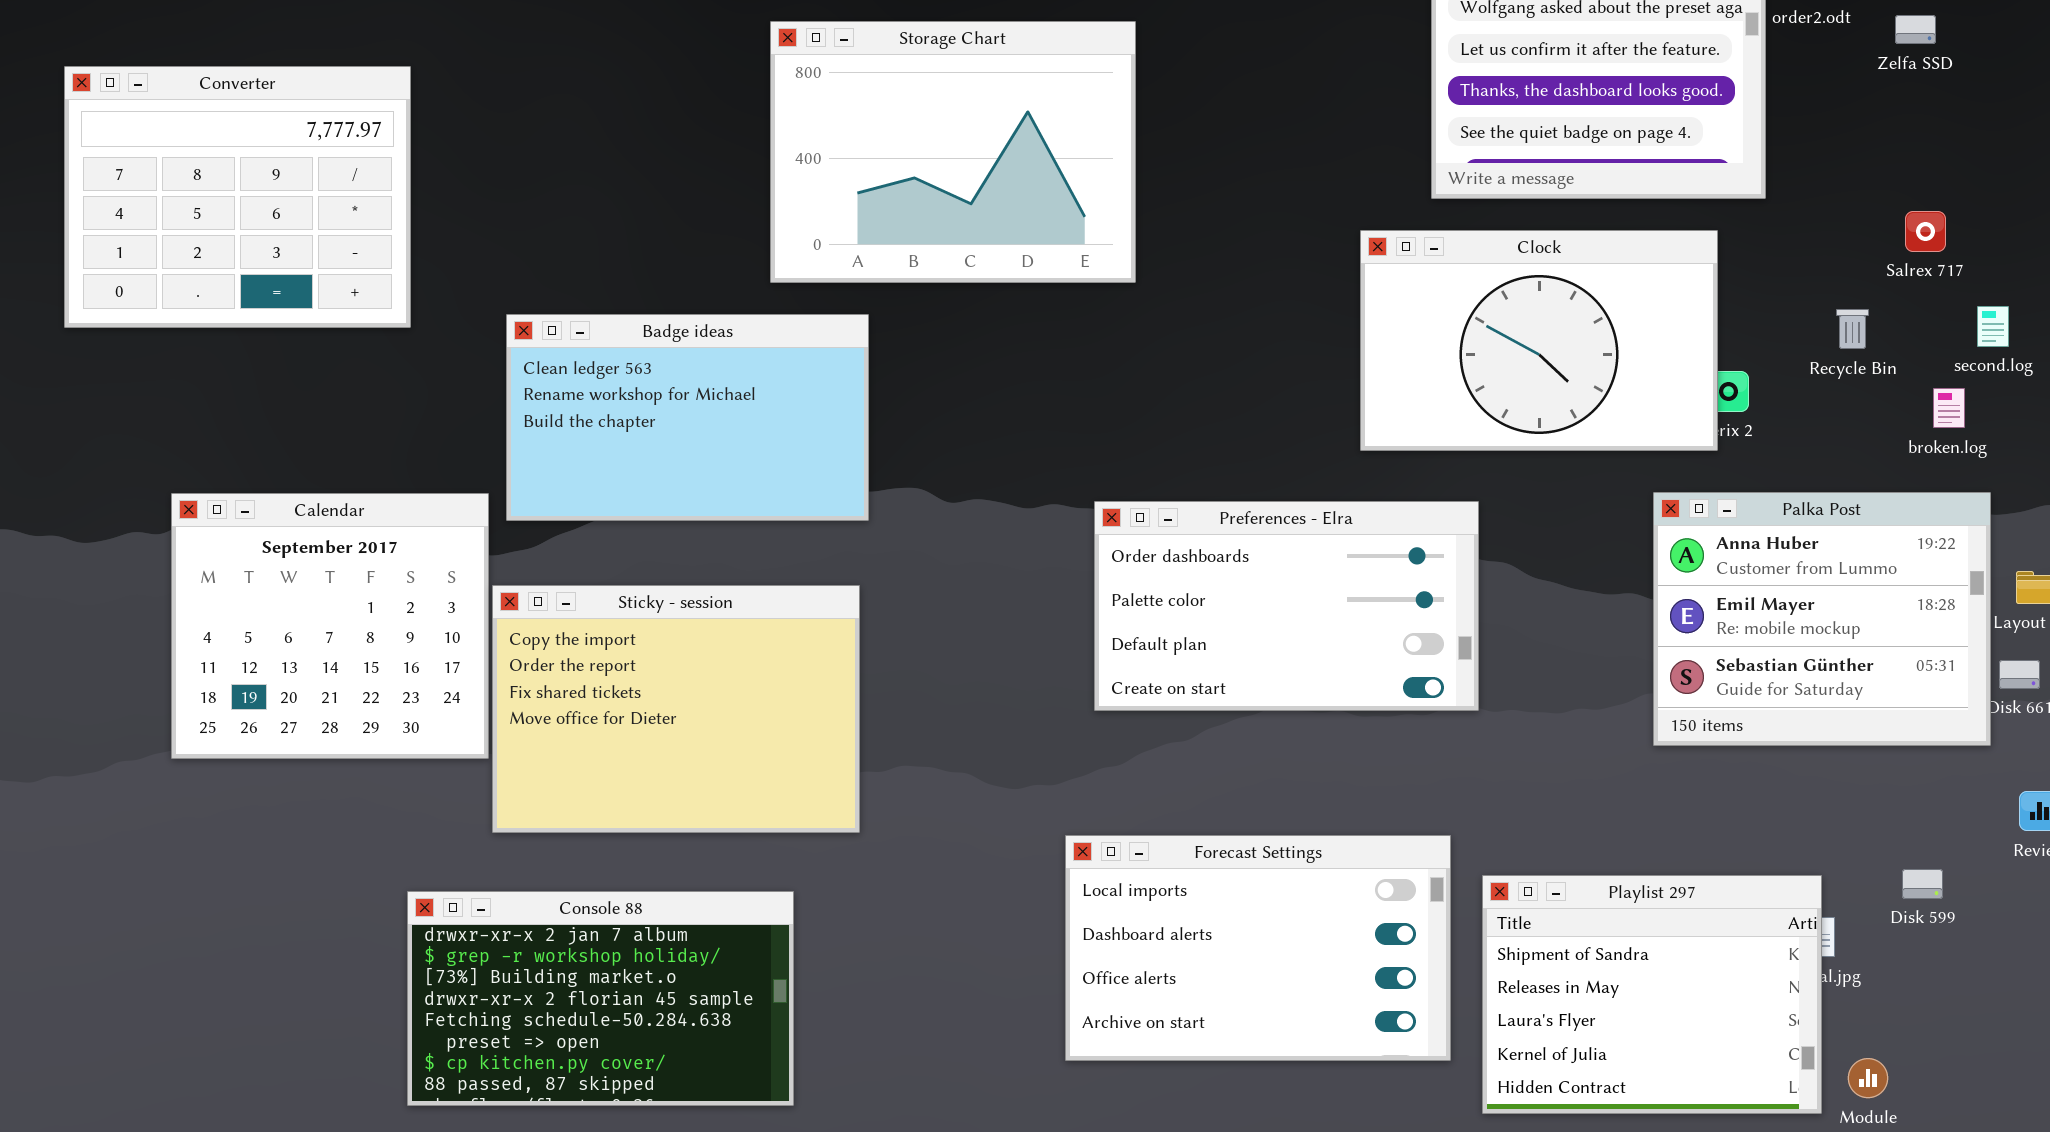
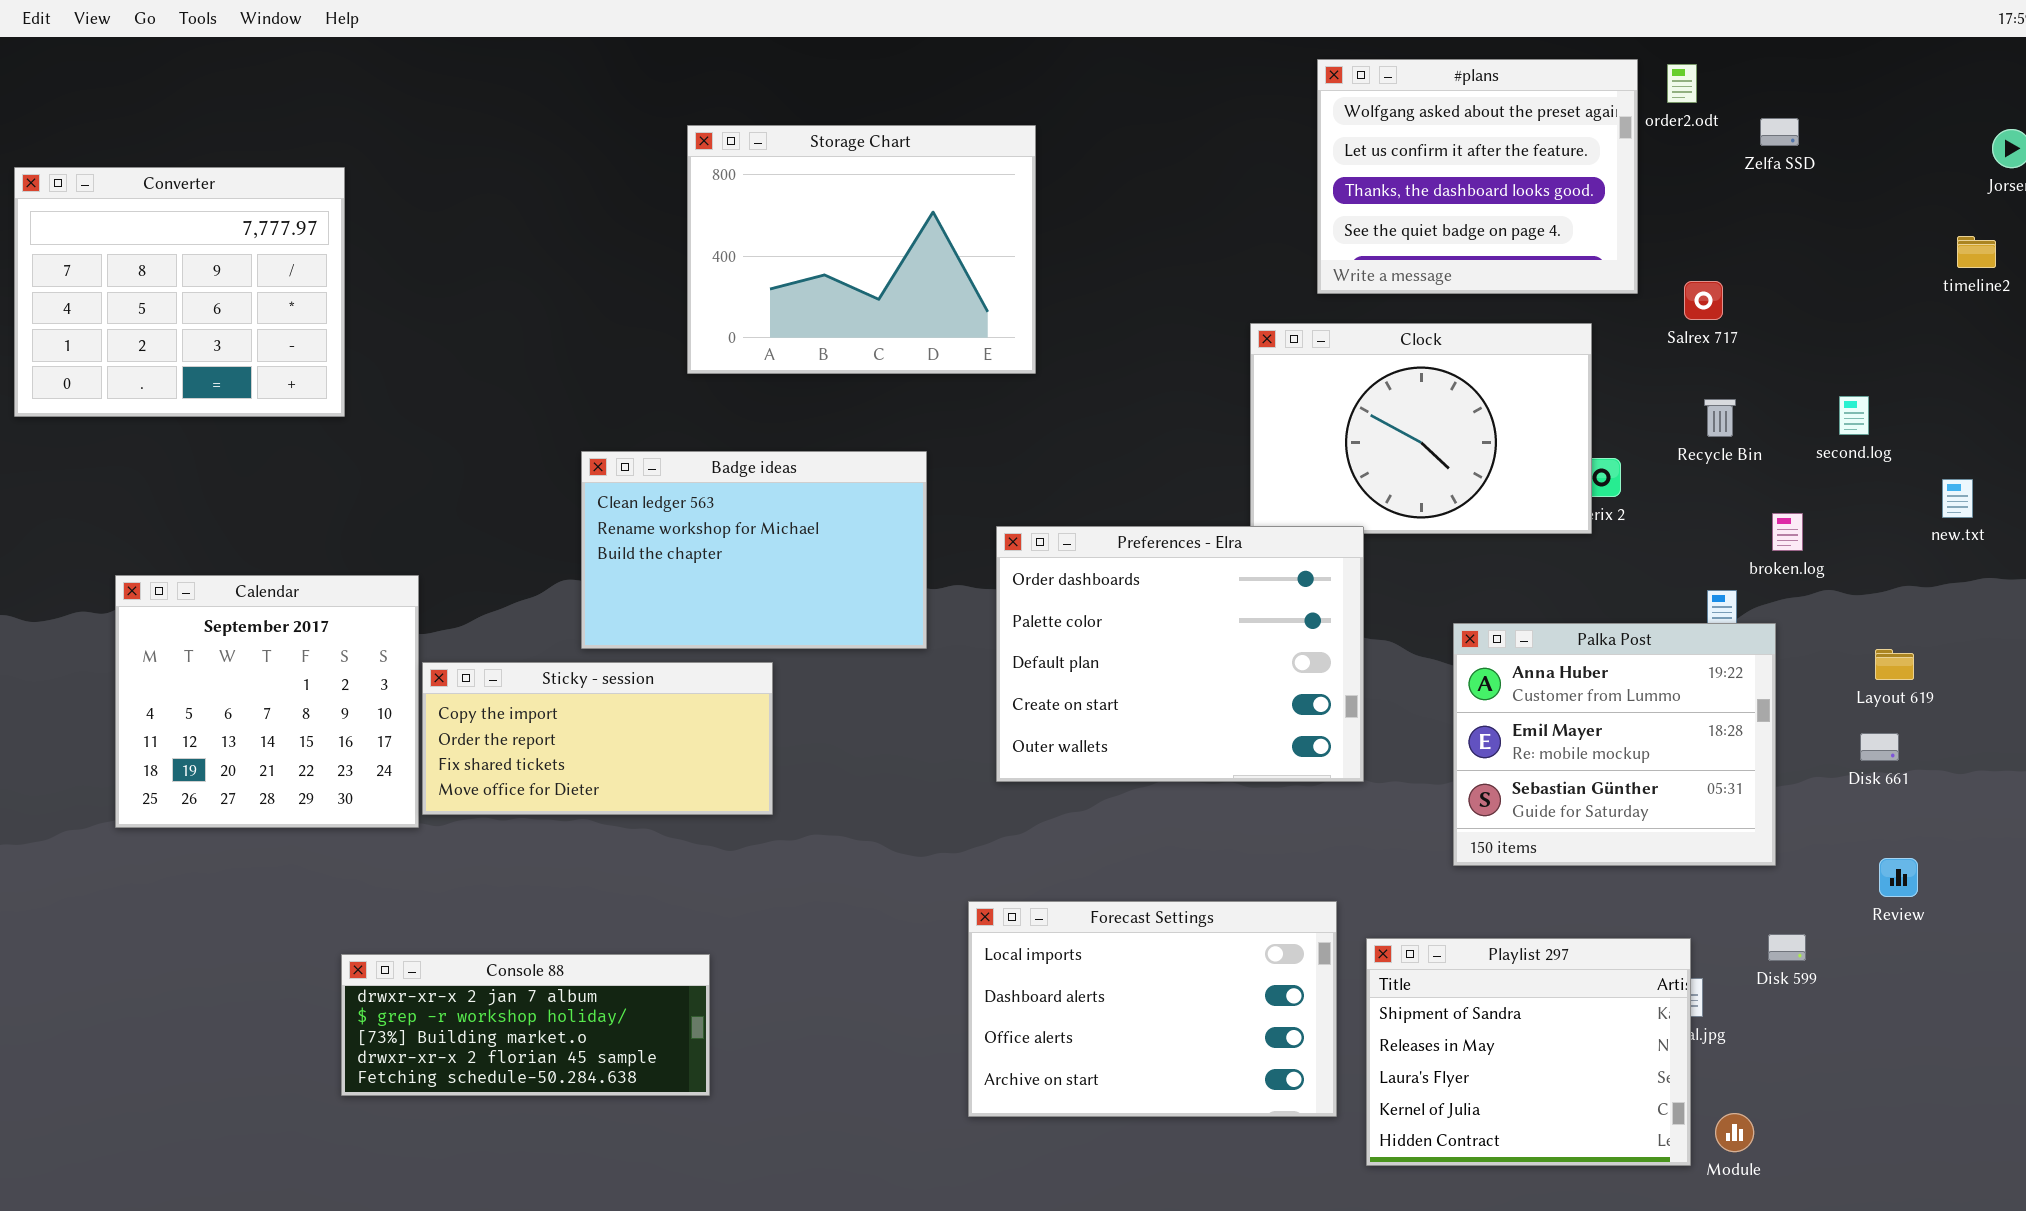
Salrex 717: [1905,211,1946,252] -> [1684,281,1723,320], moved
Badge ideas: [506,314,869,521] -> [581,451,927,649], moved
broken.log: [1933,388,1965,428] -> [1772,513,1803,551], moved
Palka Post: [1653,492,1991,746] -> [1453,623,1776,866], moved
Preferences - Elra: [1094,501,1479,711] -> [996,526,1364,782], resized
Sticky - session: [492,585,860,833] -> [422,662,773,815], resized
Console 88: [407,891,794,1106] -> [341,954,710,1096], resized

